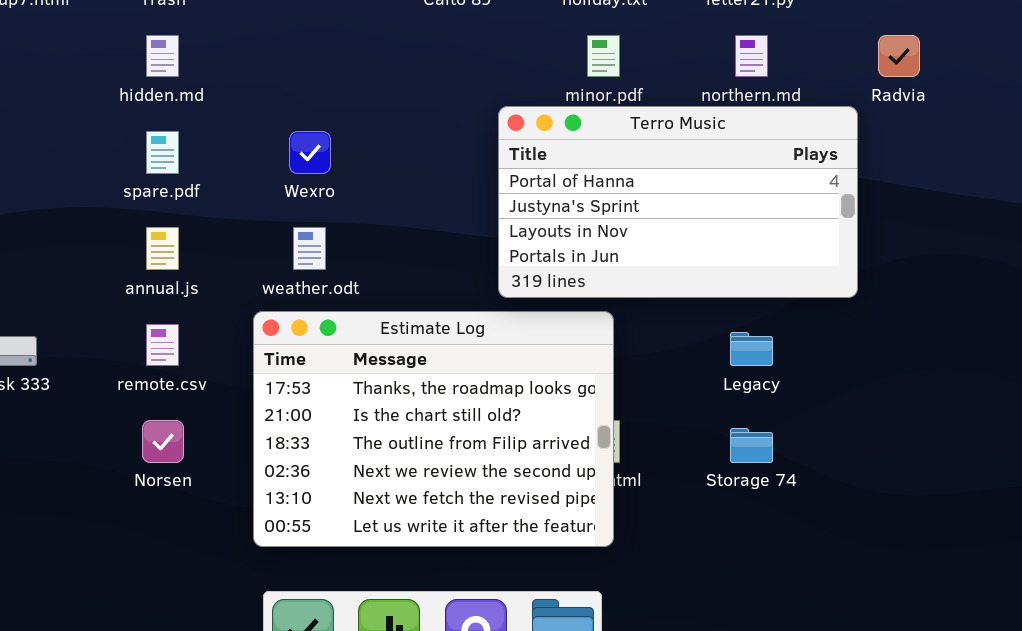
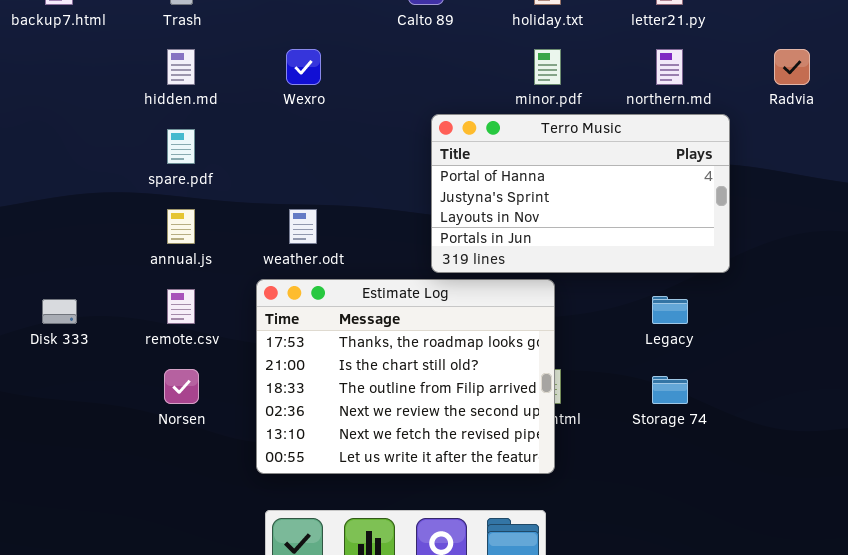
Terro Music: [498,106,858,298] -> [431,114,730,273], moved
Wexro: [289,131,331,174] -> [286,49,321,85], moved

